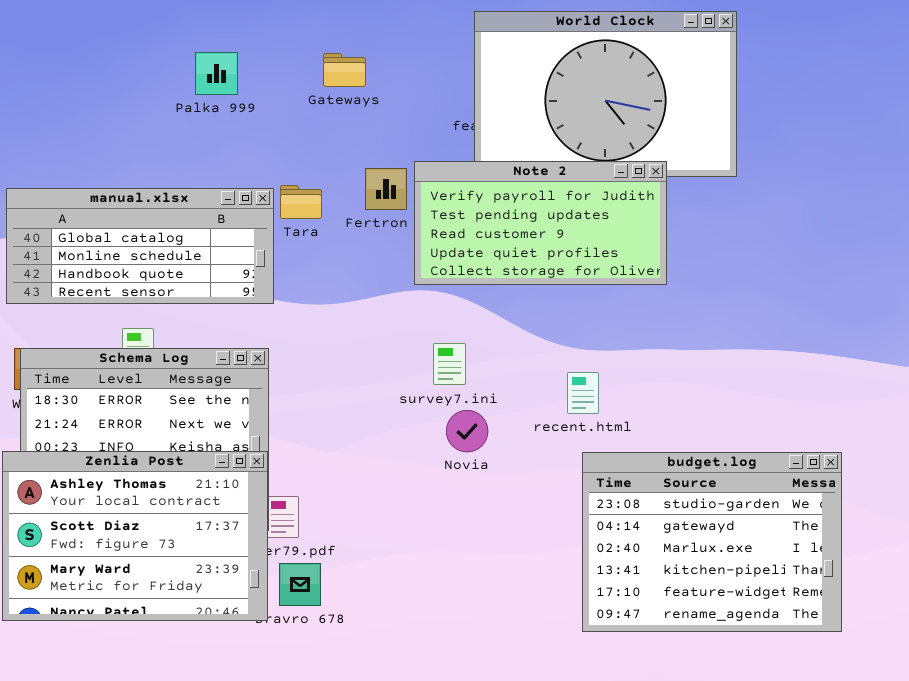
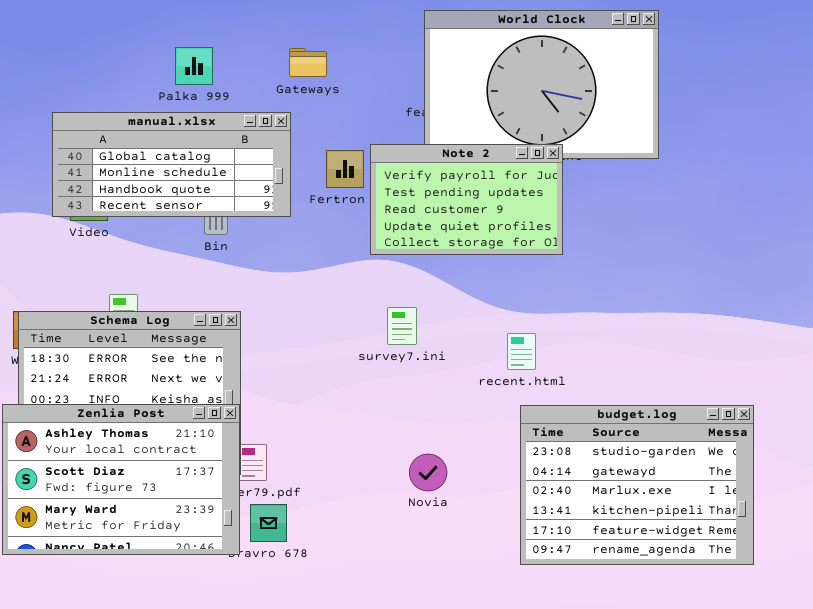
Note 2: [414,161,667,285] -> [370,144,563,255], resized
manual.xlsx: [6,188,274,304] -> [52,112,291,217], moved
Novia: [446,410,488,452] -> [409,454,447,491], moved

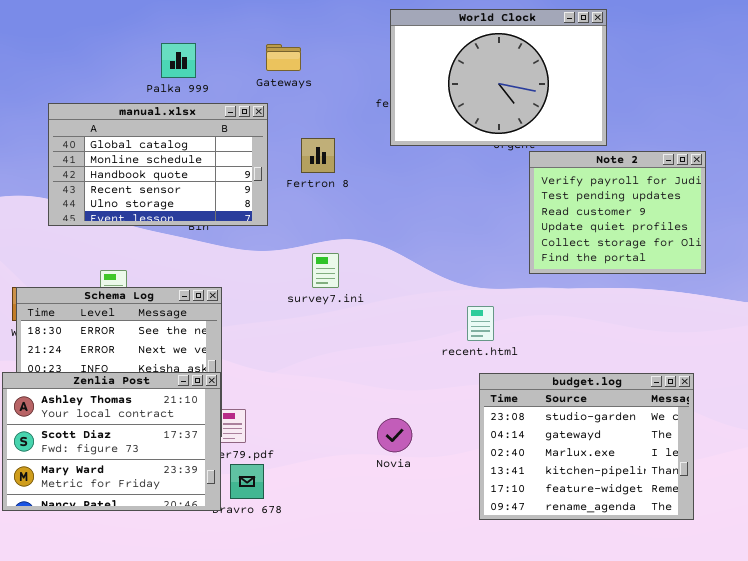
manual.xlsx: [52,112,291,217] -> [48,103,268,226], resized
Note 2: [370,144,563,255] -> [529,151,706,274], moved, resized
survey7.ini: [387,307,417,345] -> [312,253,339,288], moved

